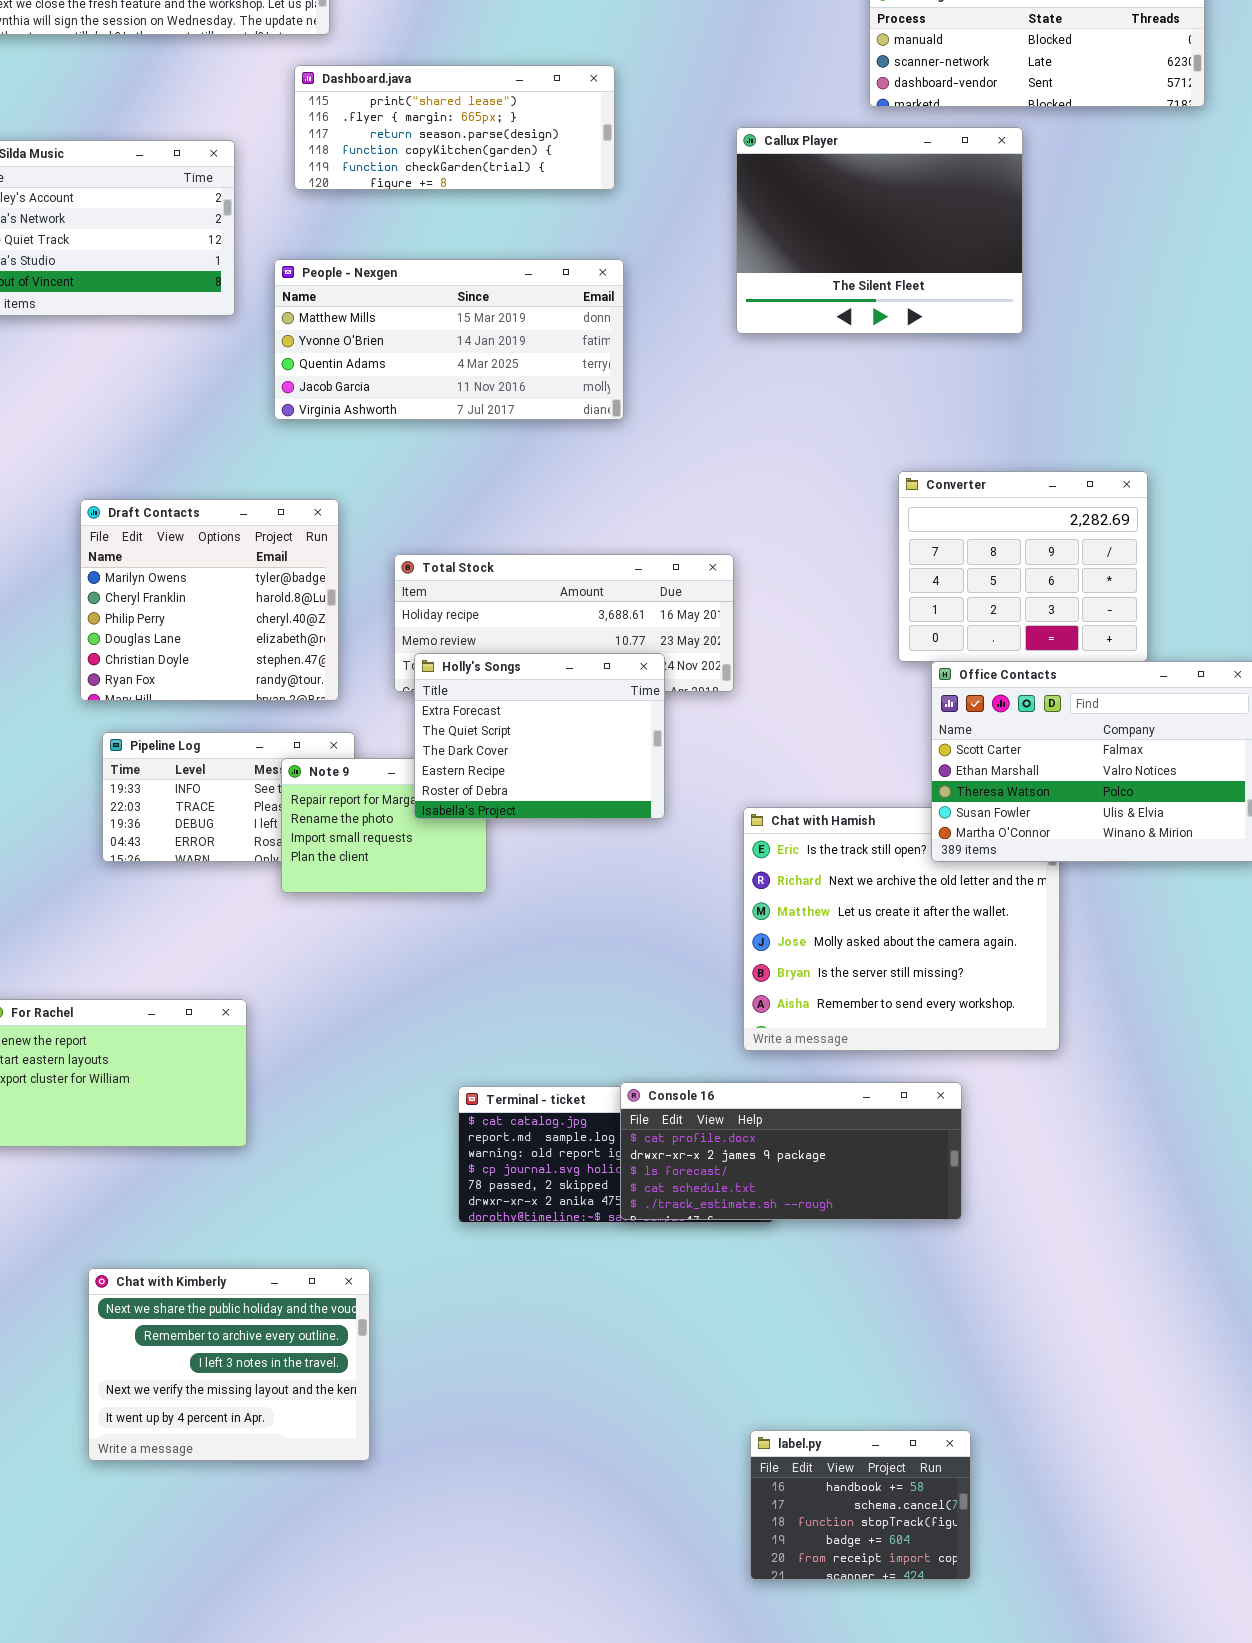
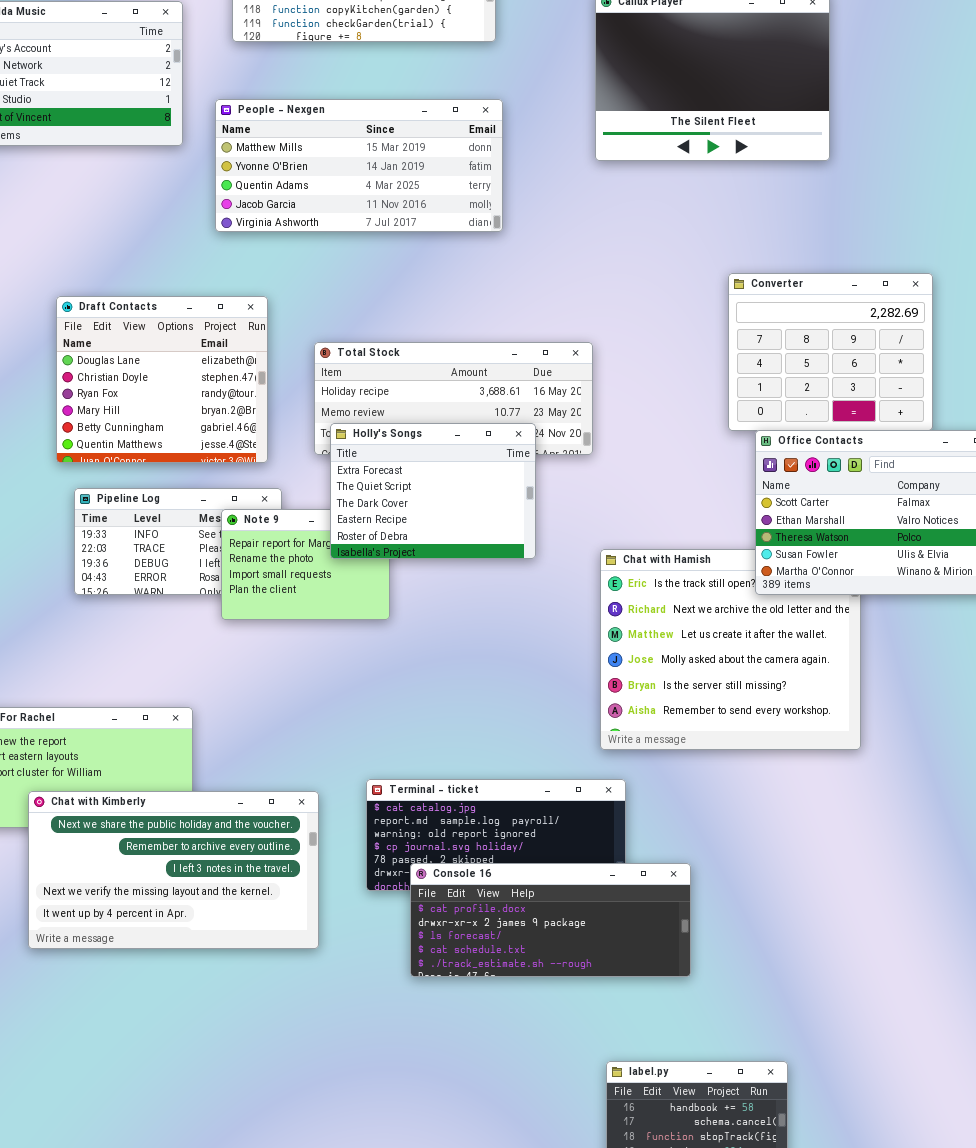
Draft Contacts: [80,499,339,701] -> [56,296,268,463], scrolled down 3 rows
Console 16: [620,1082,962,1220] -> [410,863,691,977], moved
Chat with Kimberly: [88,1268,370,1461] -> [28,791,319,949], moved, resized

